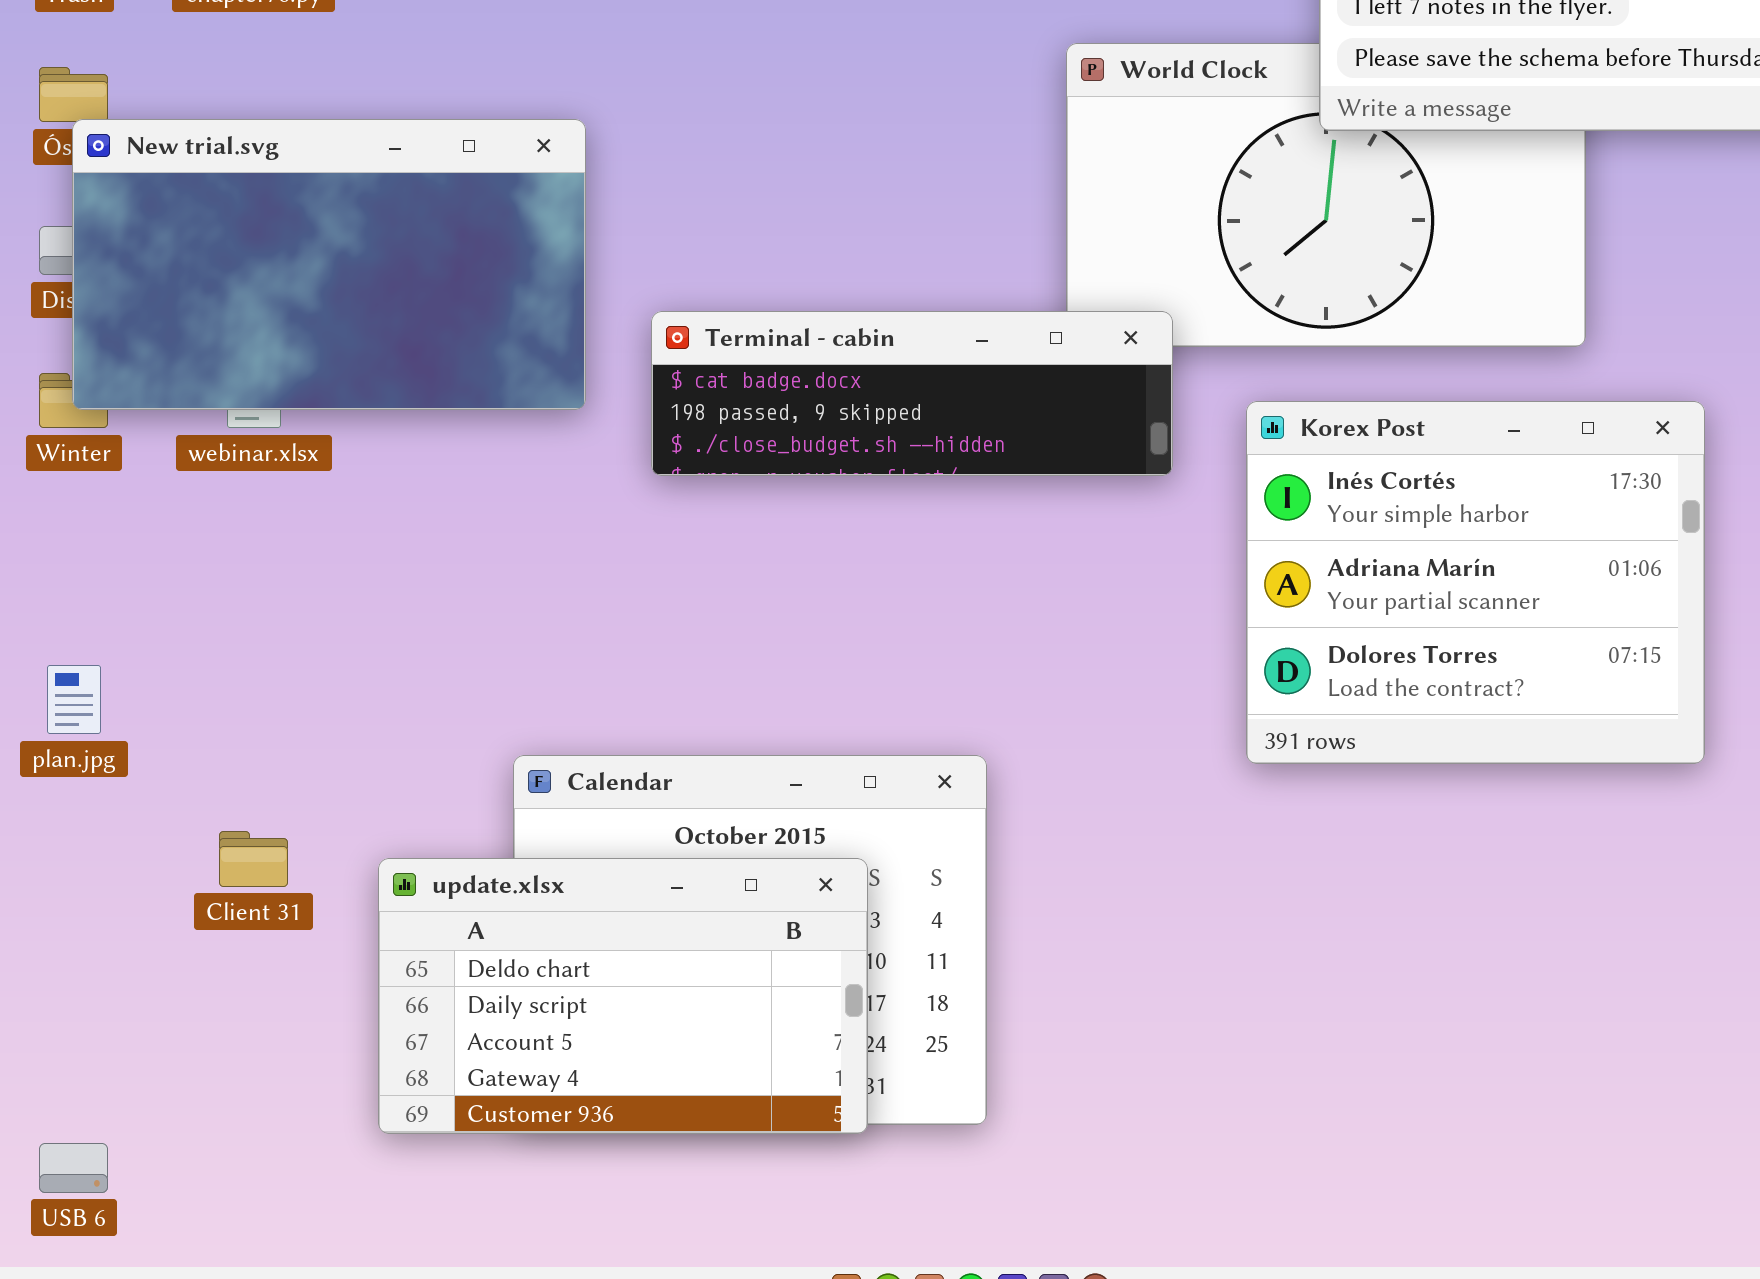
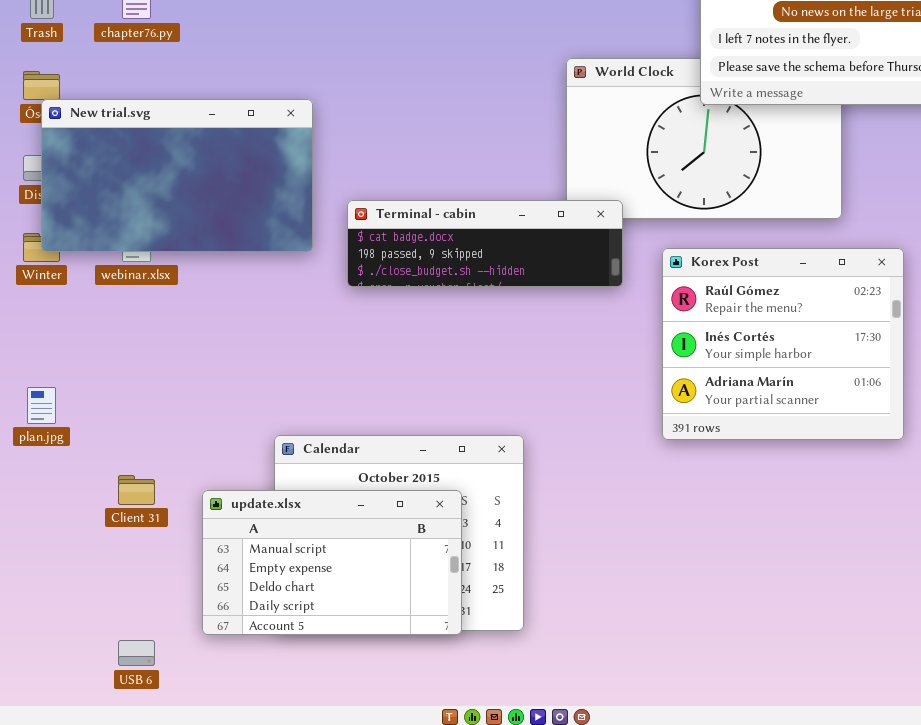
Korex Post: [1246,401,1705,764] -> [662,248,904,440], scrolled up 1 row
update.xlsx: [378,858,868,1134] -> [202,490,462,635], scrolled up 2 rows
USB 6: [39,1143,108,1193] -> [118,640,155,666], moved

